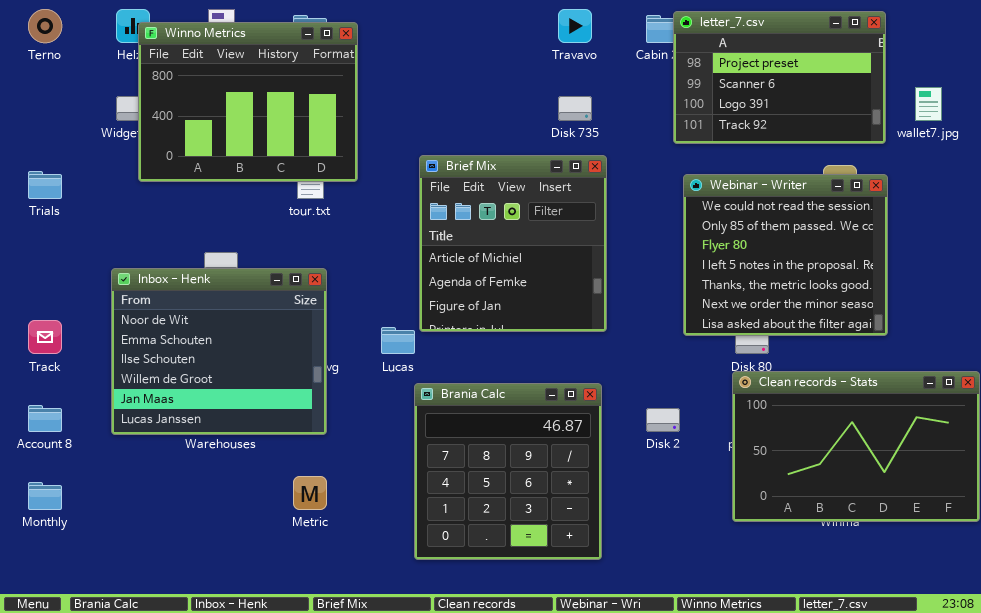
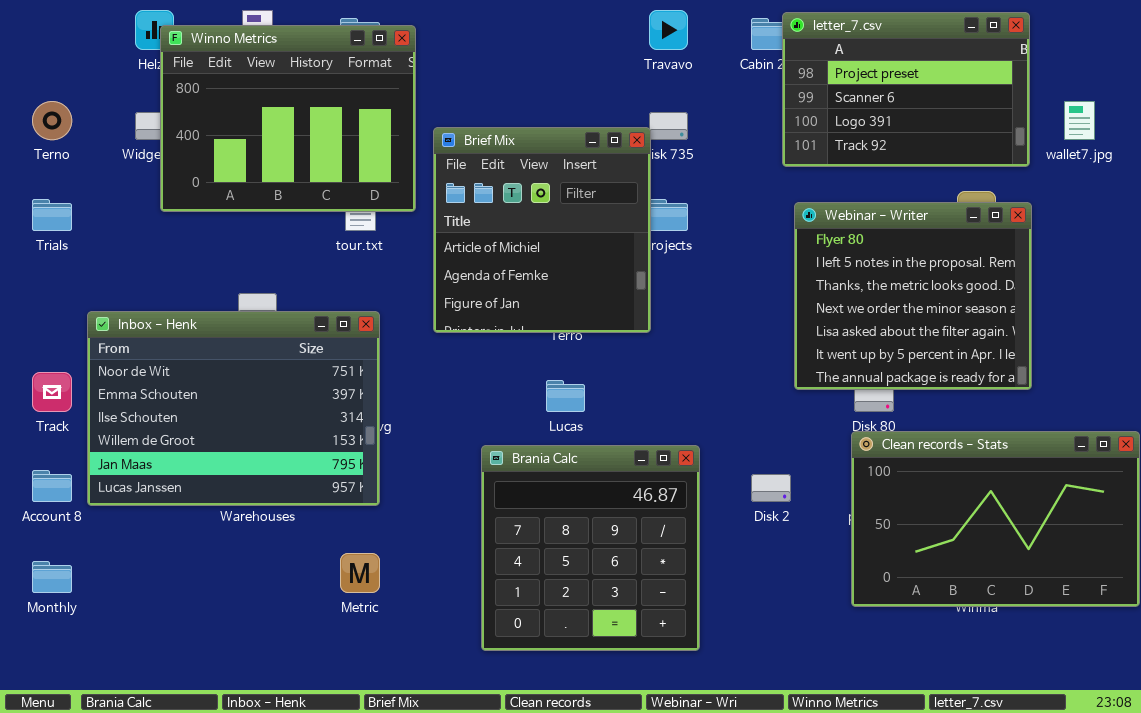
Terno: [28,9,62,43] -> [32,101,72,140], moved
Brief Mix: [419,155,607,332] -> [433,127,651,333], moved
Webinar - Writer: [683,174,888,336] -> [794,202,1032,390], scrolled down 2 rows
Inbox - Henk: [111,268,327,435] -> [87,311,380,506], resized
Lucas: [381,327,415,354] -> [546,380,585,412], moved

